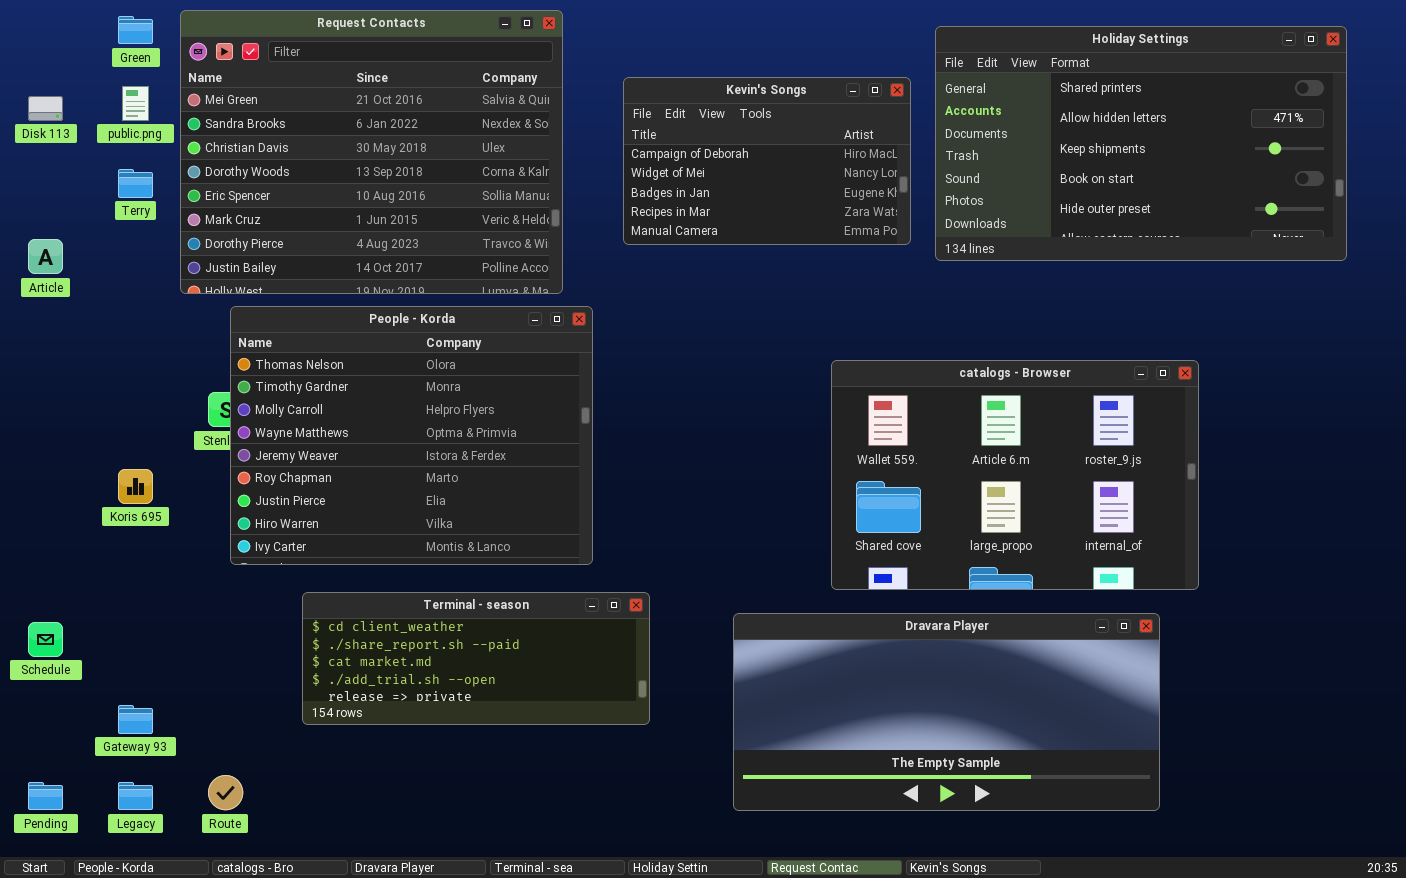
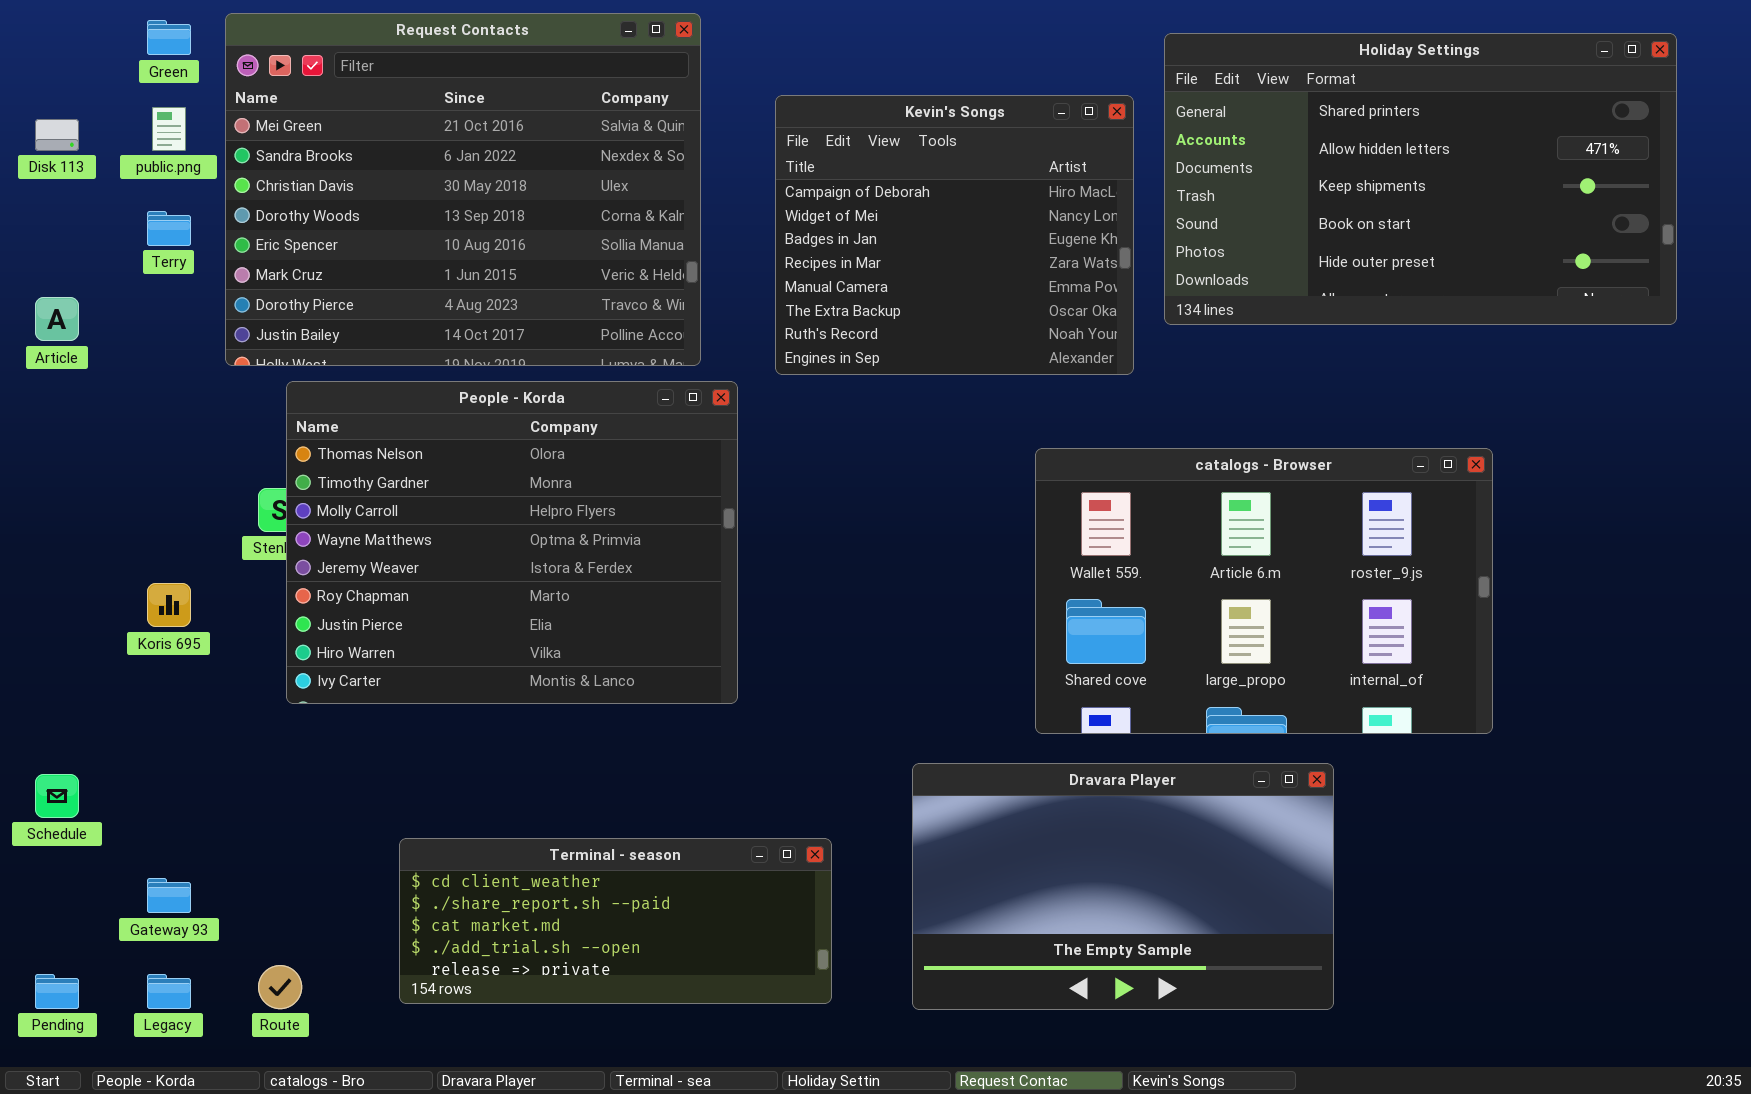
Kevin's Songs: [623,77,911,245] -> [775,95,1134,375], resized
Terminal - season: [302,592,650,725] -> [399,838,832,1004], moved
Dravara Player: [733,613,1160,811] -> [912,763,1334,1010], resized

